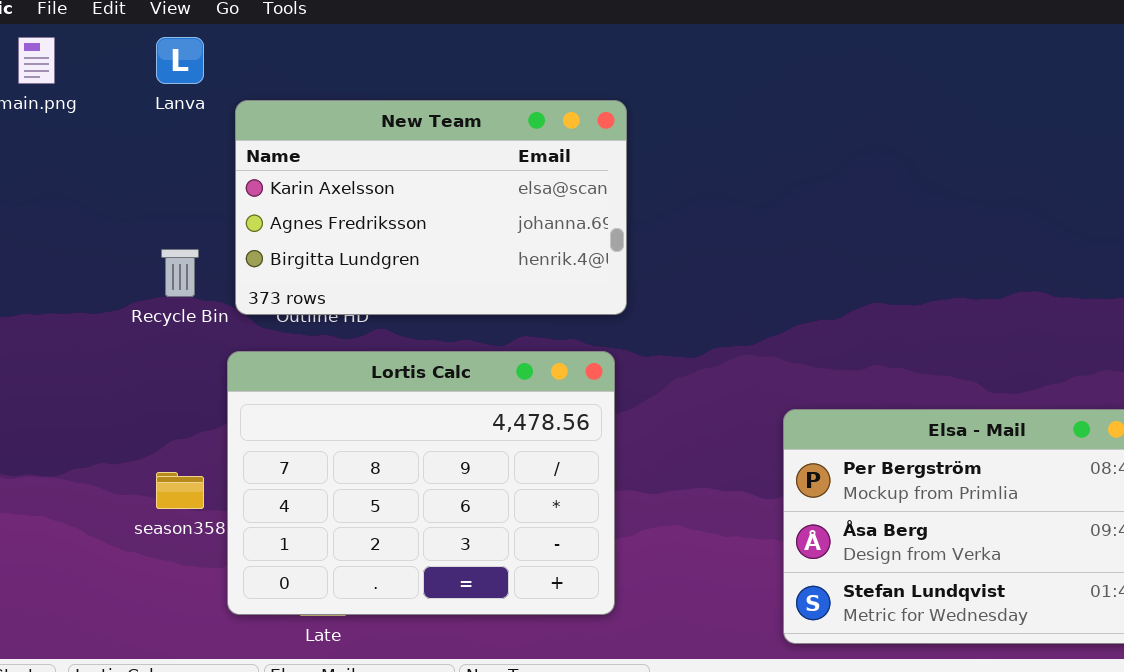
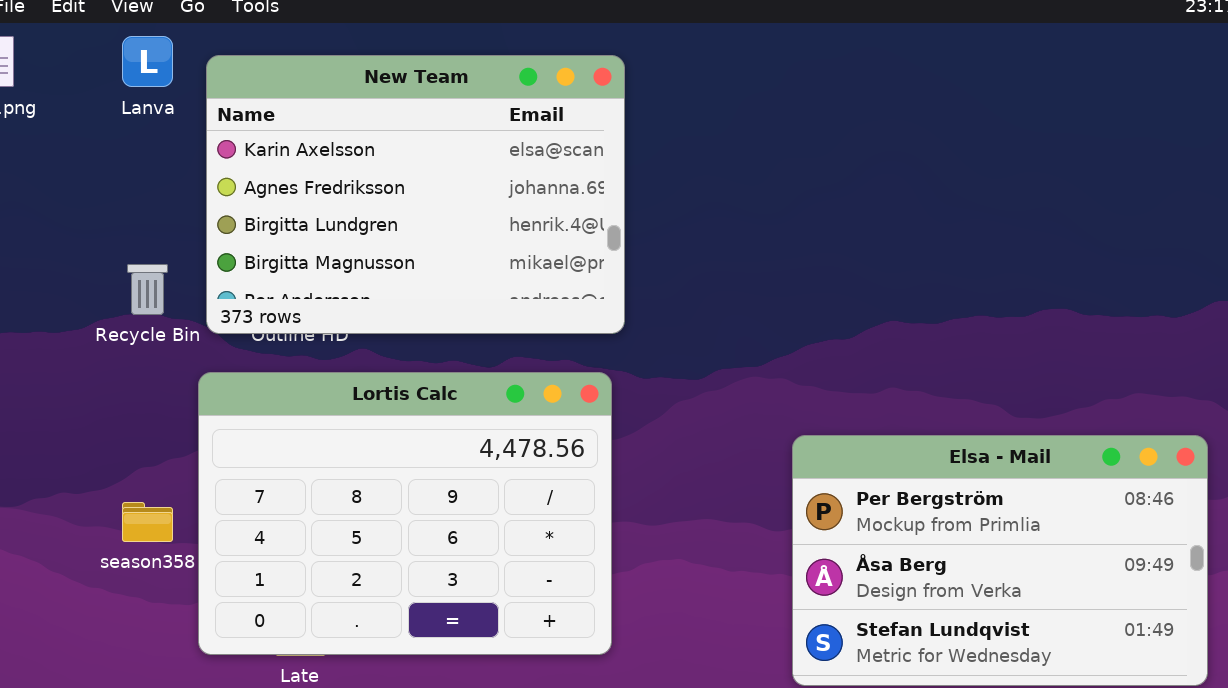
New Team: [235,100,627,315] -> [206,55,625,334], resized

